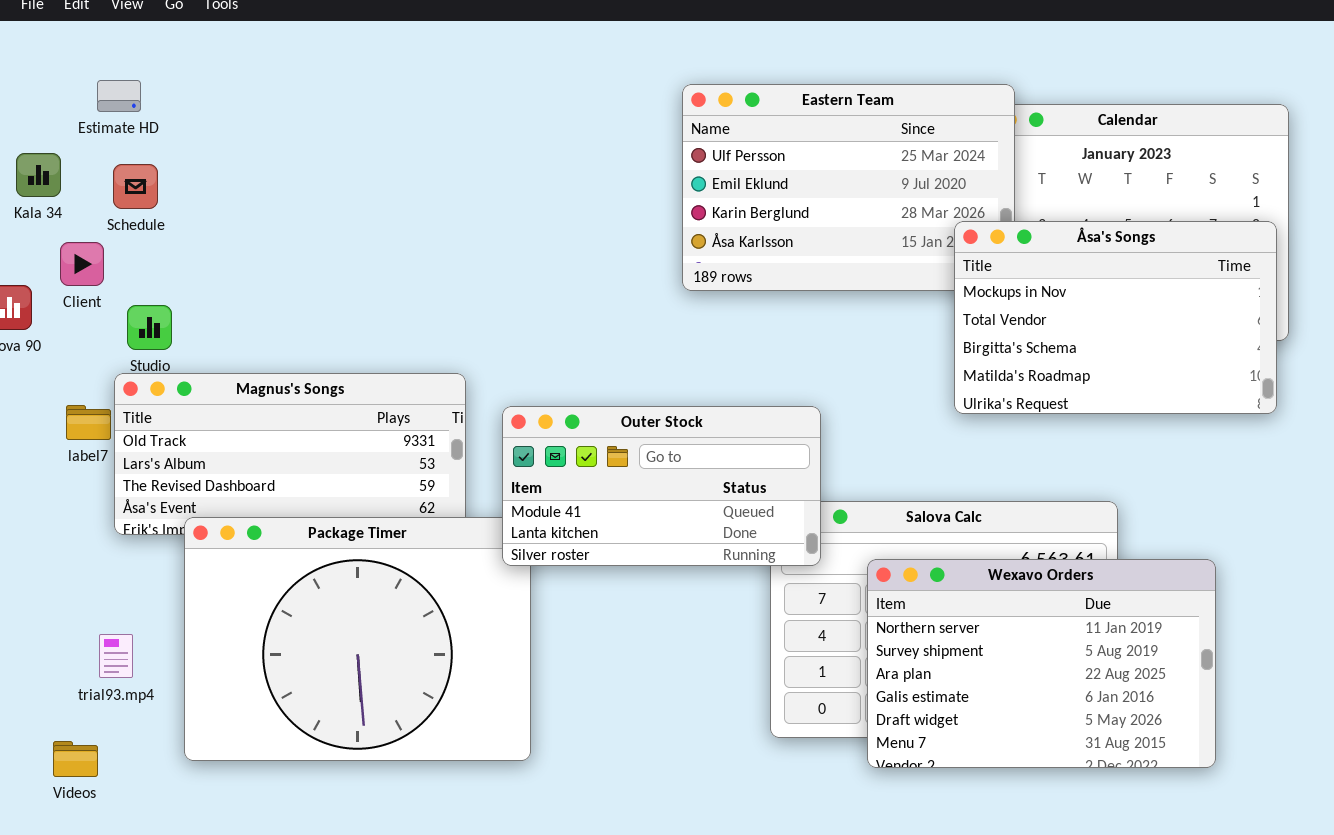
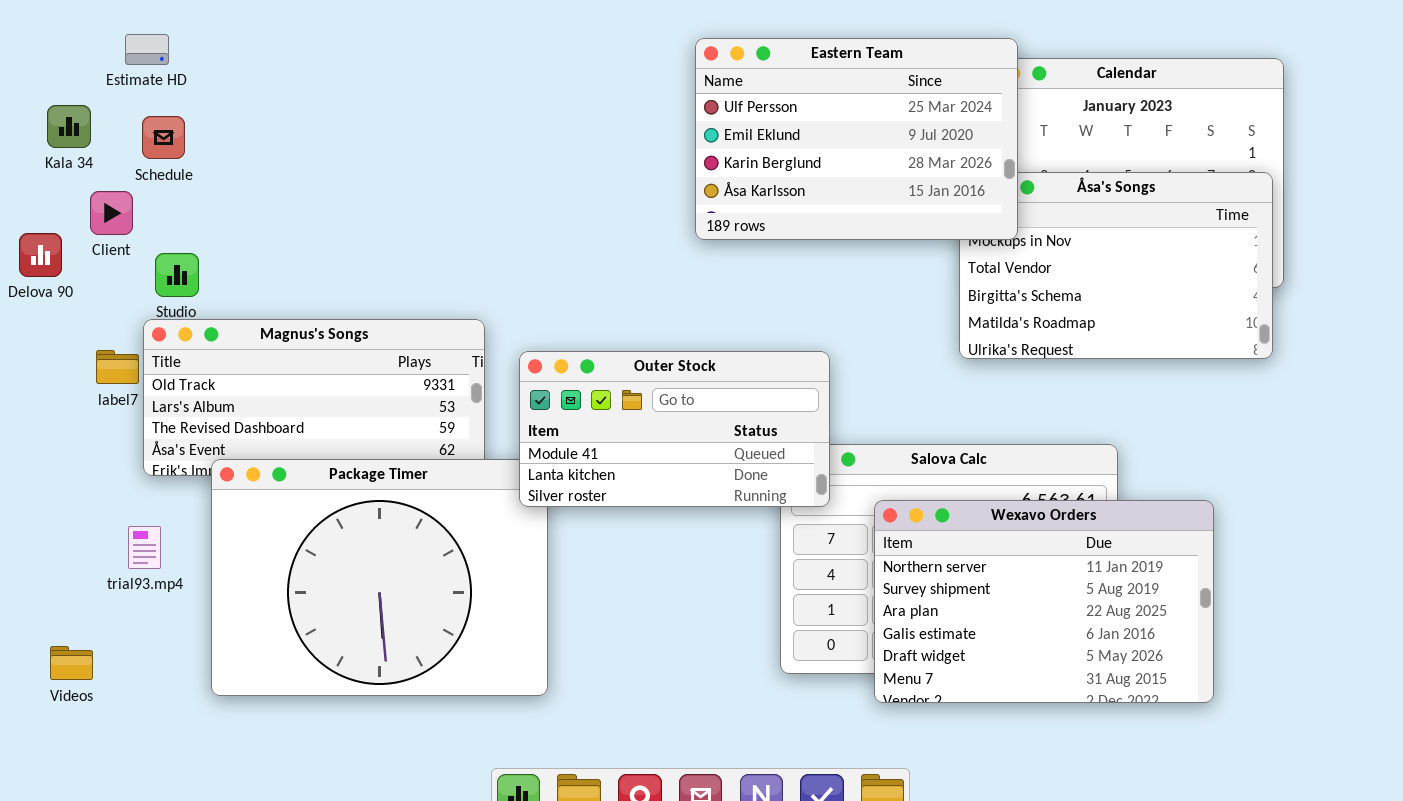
Eastern Team: [682,84,1015,291] -> [695,38,1018,240], raised
trial93.mp4: [99,634,133,678] -> [128,526,161,569], moved
Videos: [53,741,98,777] -> [50,646,93,680], moved

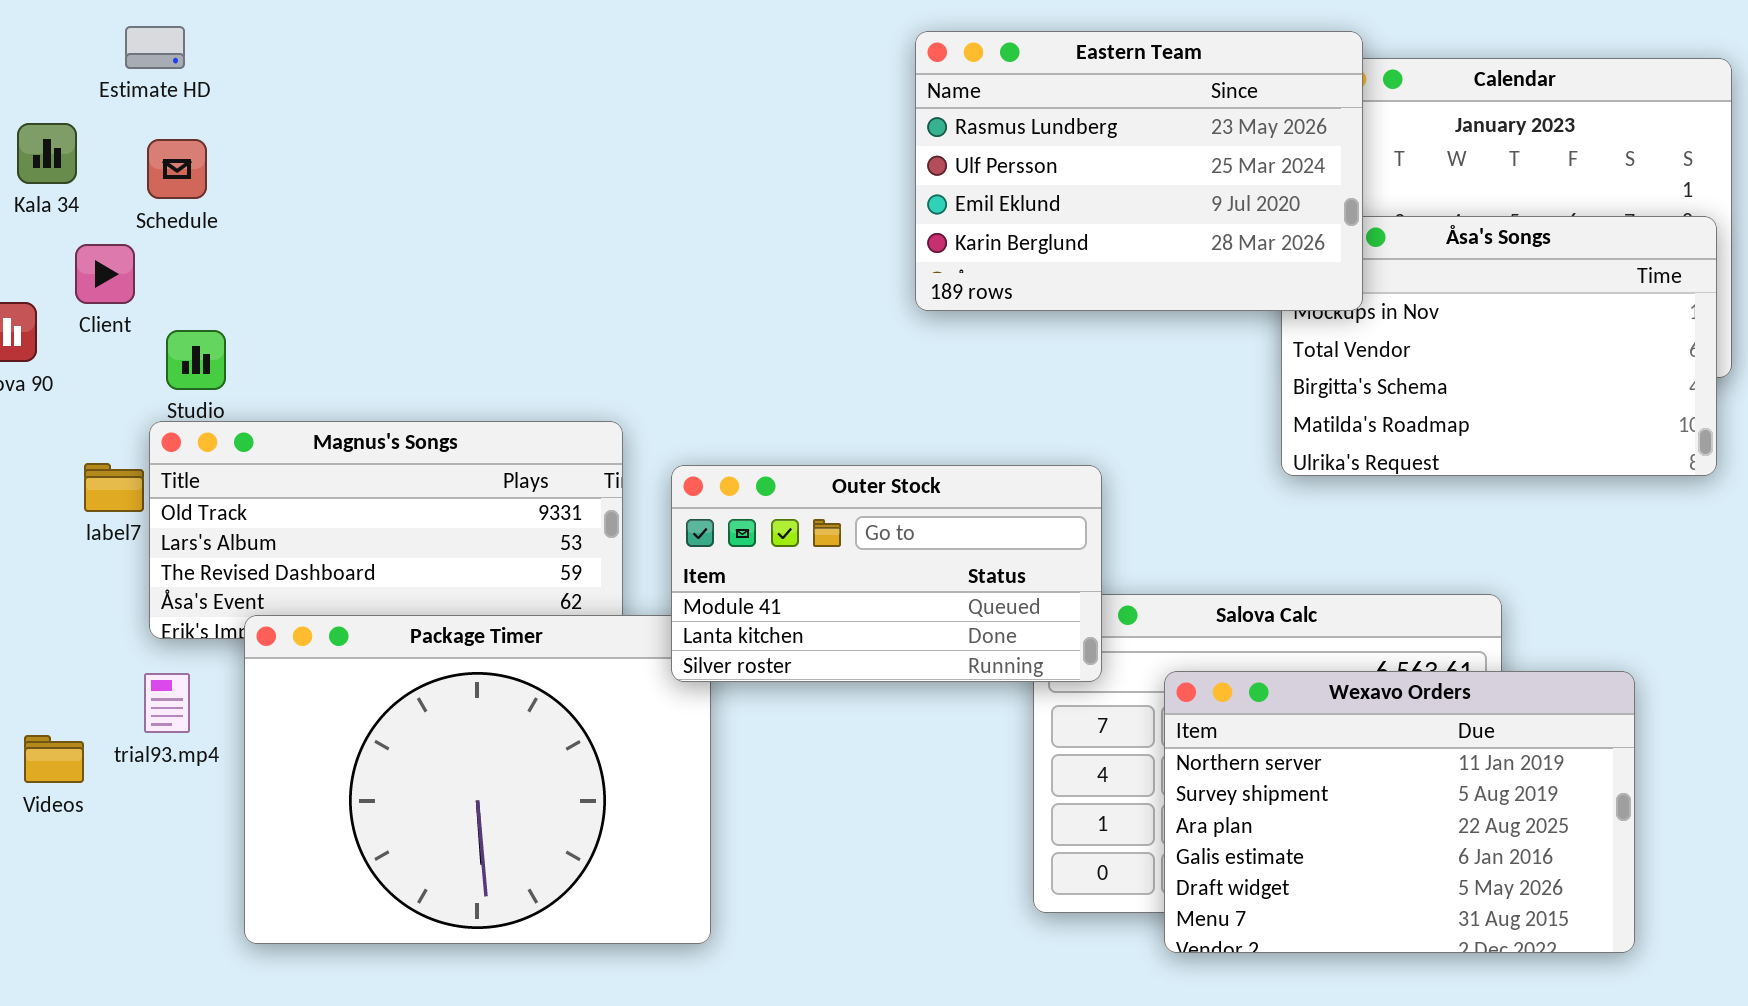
Eastern Team: [695,38,1018,240] -> [915,31,1363,311], scrolled up 1 row
trial93.mp4: [128,526,161,569] -> [144,673,190,733], moved
Videos: [50,646,93,680] -> [24,735,84,783], moved

